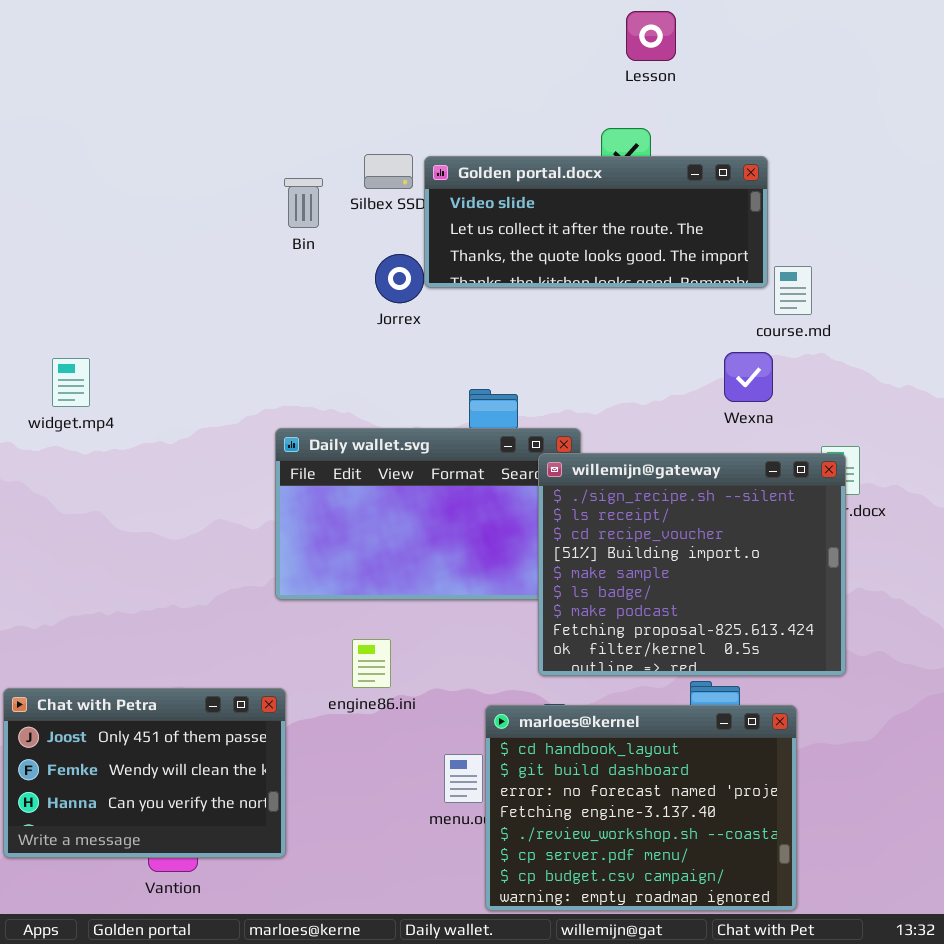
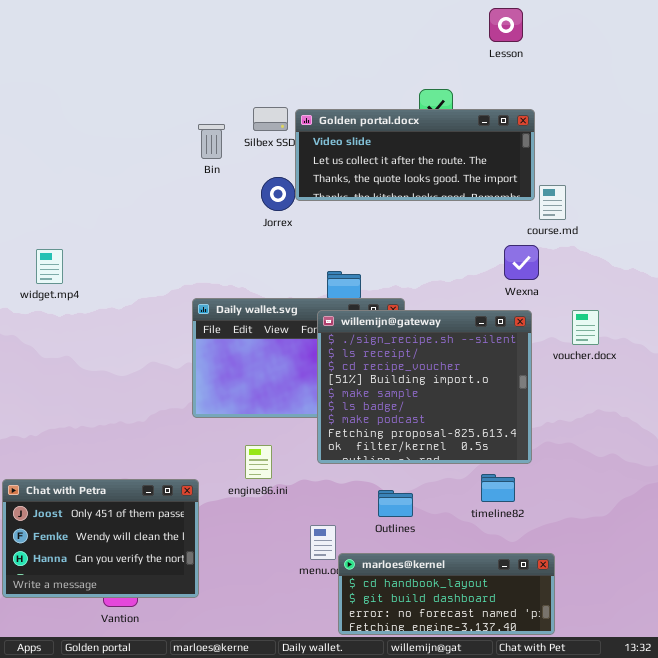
Lesson: [626,11,676,61] -> [489,8,523,42], moved
willemijn@gateway: [538,453,846,676] -> [317,310,532,464], moved
marloes@kernel: [485,705,797,911] -> [338,553,555,635], resized

